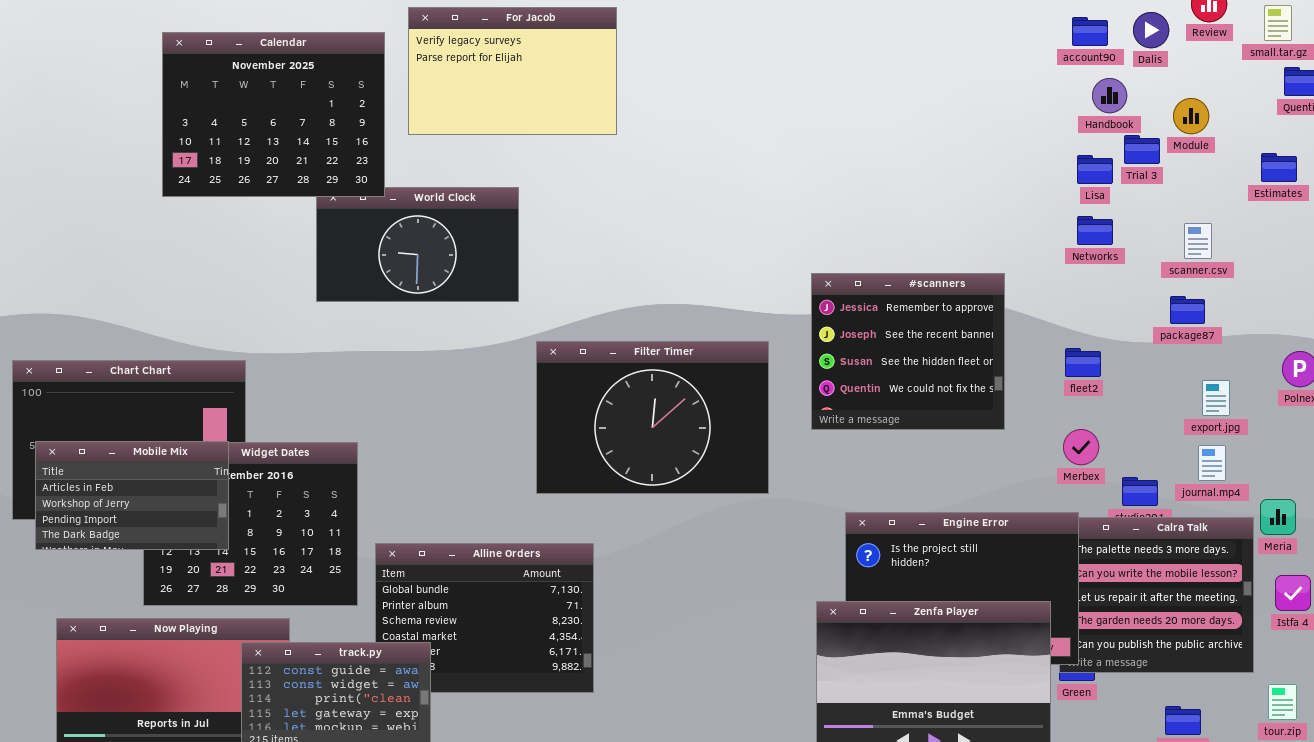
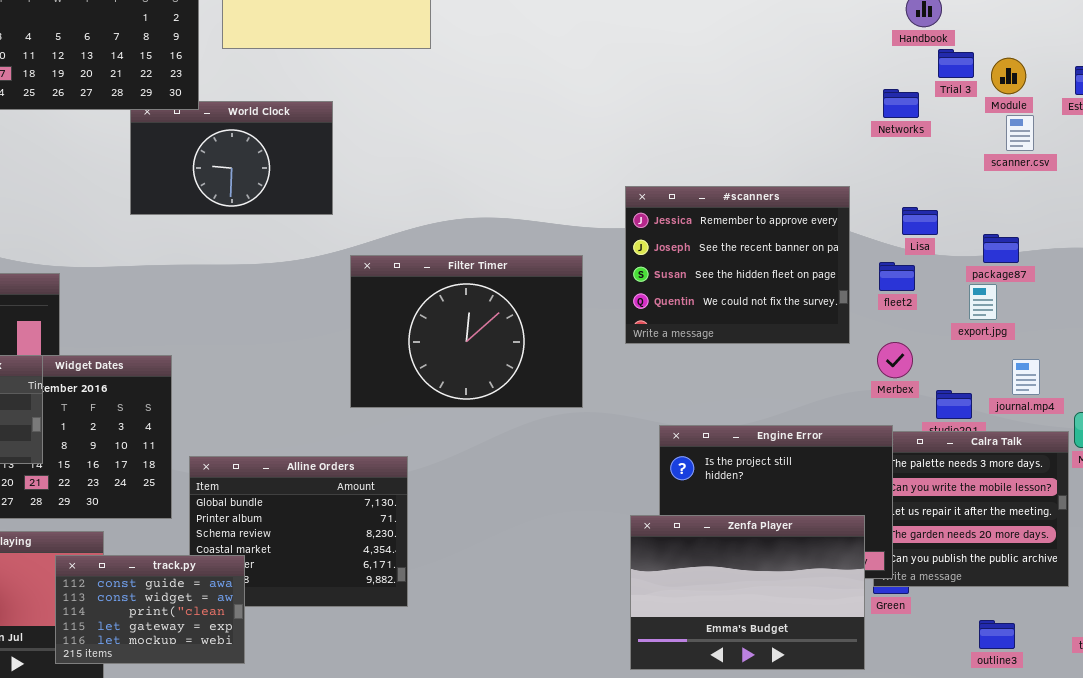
Module: [1173,98,1209,134] -> [991,58,1026,94], moved
Lisa: [1077,155,1113,184] -> [902,207,938,235], moved
Networks: [1077,216,1113,245] -> [883,89,919,118], moved
scanner.csv: [1184,223,1212,259] -> [1006,115,1034,151], moved
#scanners: [811,273,1005,430] -> [625,186,850,344], resized
package87: [1170,296,1205,324] -> [983,234,1019,263], moved
export.jpg: [1202,380,1230,416] -> [969,284,997,320], moved

